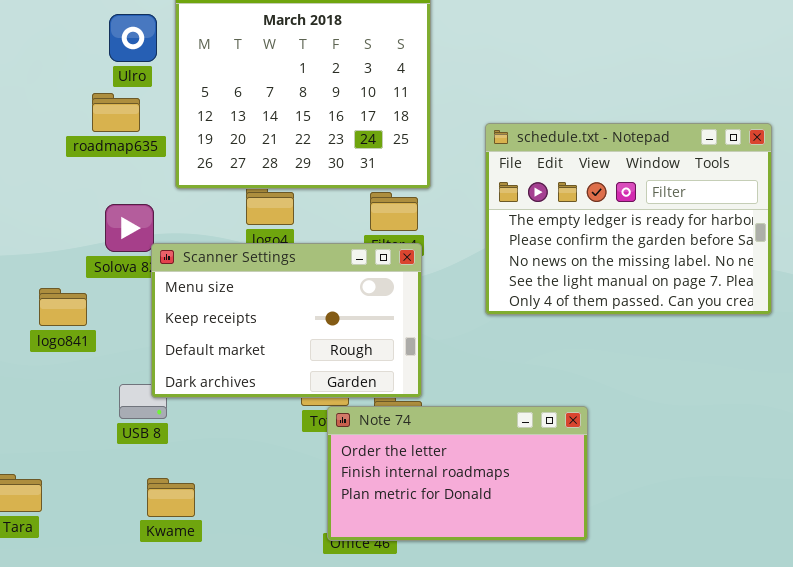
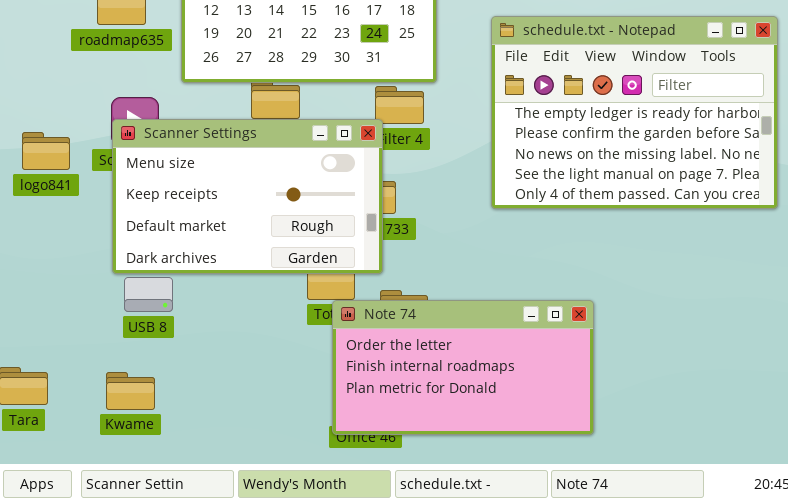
Scanner Settings: [151,243,422,398] -> [112,119,383,274], moved
logo841: [39,288,87,326] -> [22,132,70,170], moved
Kwame: [147,478,195,517] -> [106,372,155,410], moved

